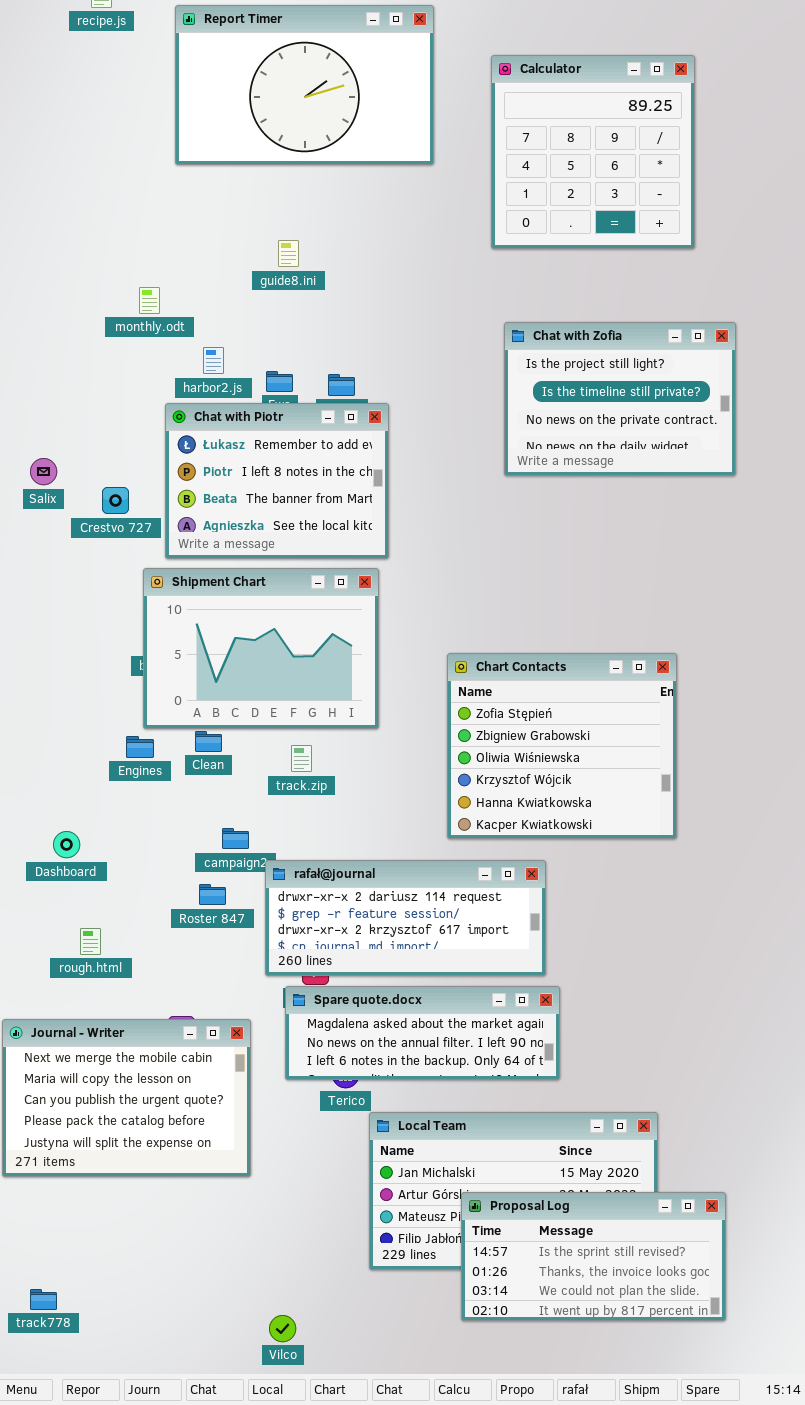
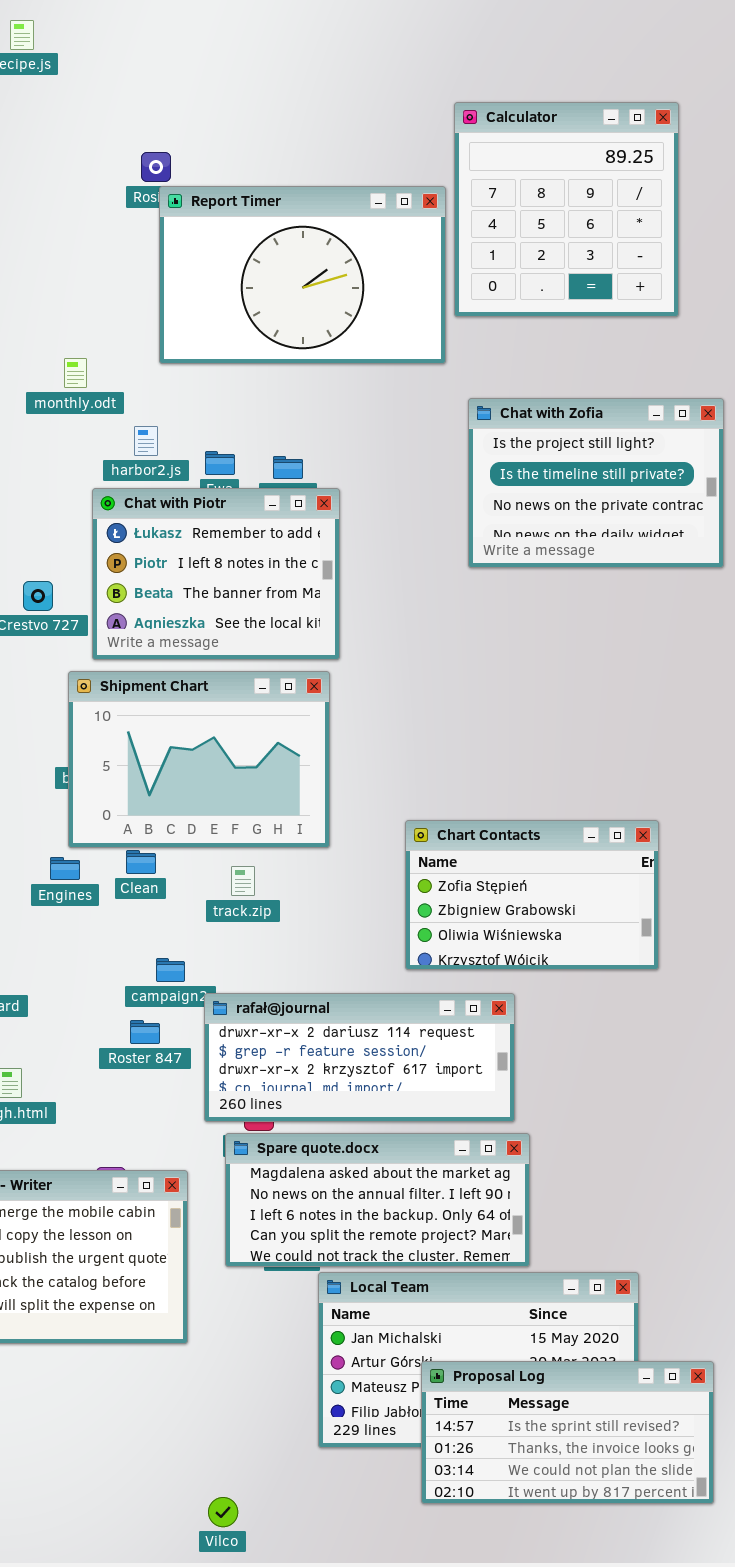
Report Timer: [175,5,434,165] -> [159,186,446,364], moved
Chart Contacts: [447,653,677,839] -> [405,820,659,970], resized
Spare quote.docx: [285,986,560,1080] -> [225,1133,530,1267], resized

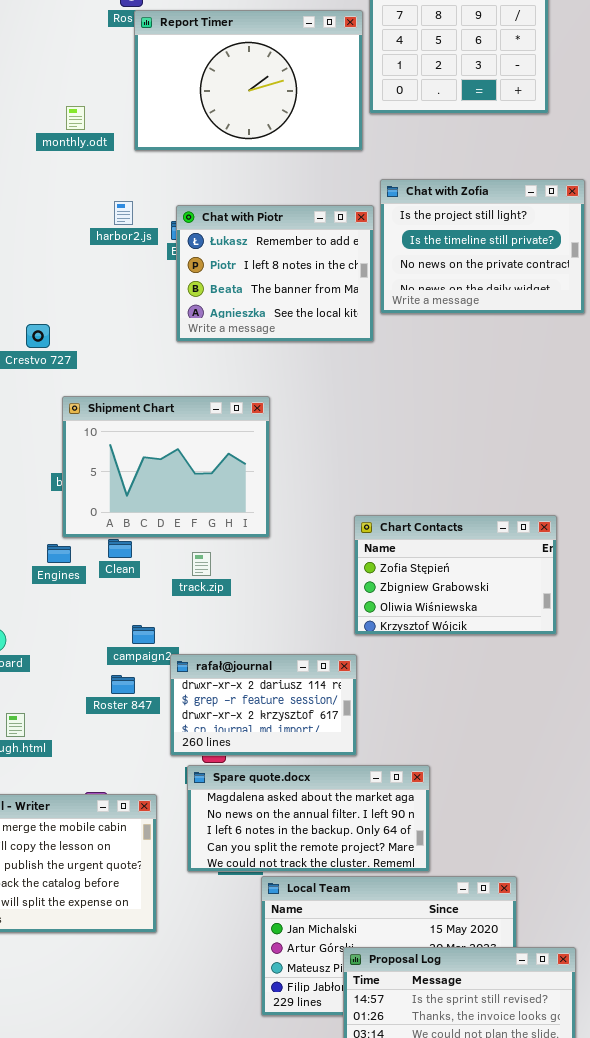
monthly.odt: [64,358,87,388] -> [66,106,85,130], moved
Chat with Piotr: [92,488,340,660] -> [176,205,374,342], moved
Chart Contacts: [405,820,659,970] -> [354,515,557,635], moved
rafał@journal: [204,993,515,1122] -> [170,654,357,756], resized

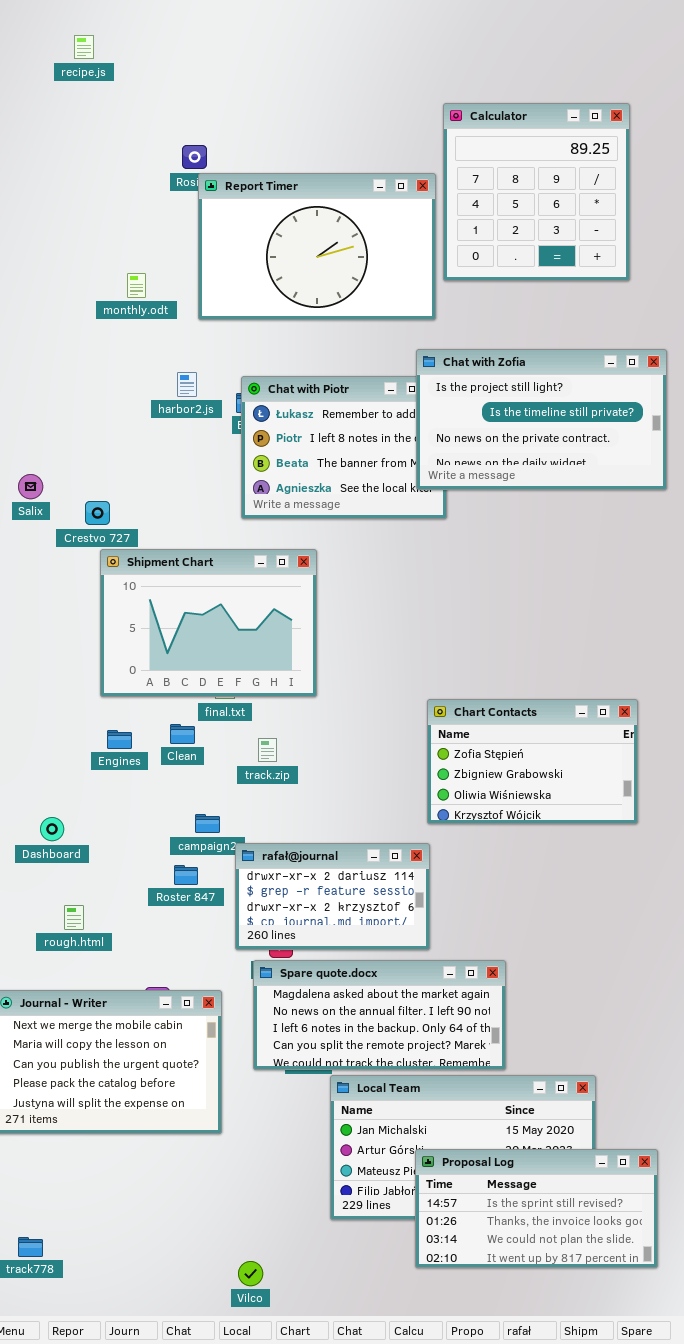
Chat with Zofia: [380,179,585,314] -> [416,349,667,490], resized
Shipment Chart: [62,396,270,538] -> [100,549,317,697], moved

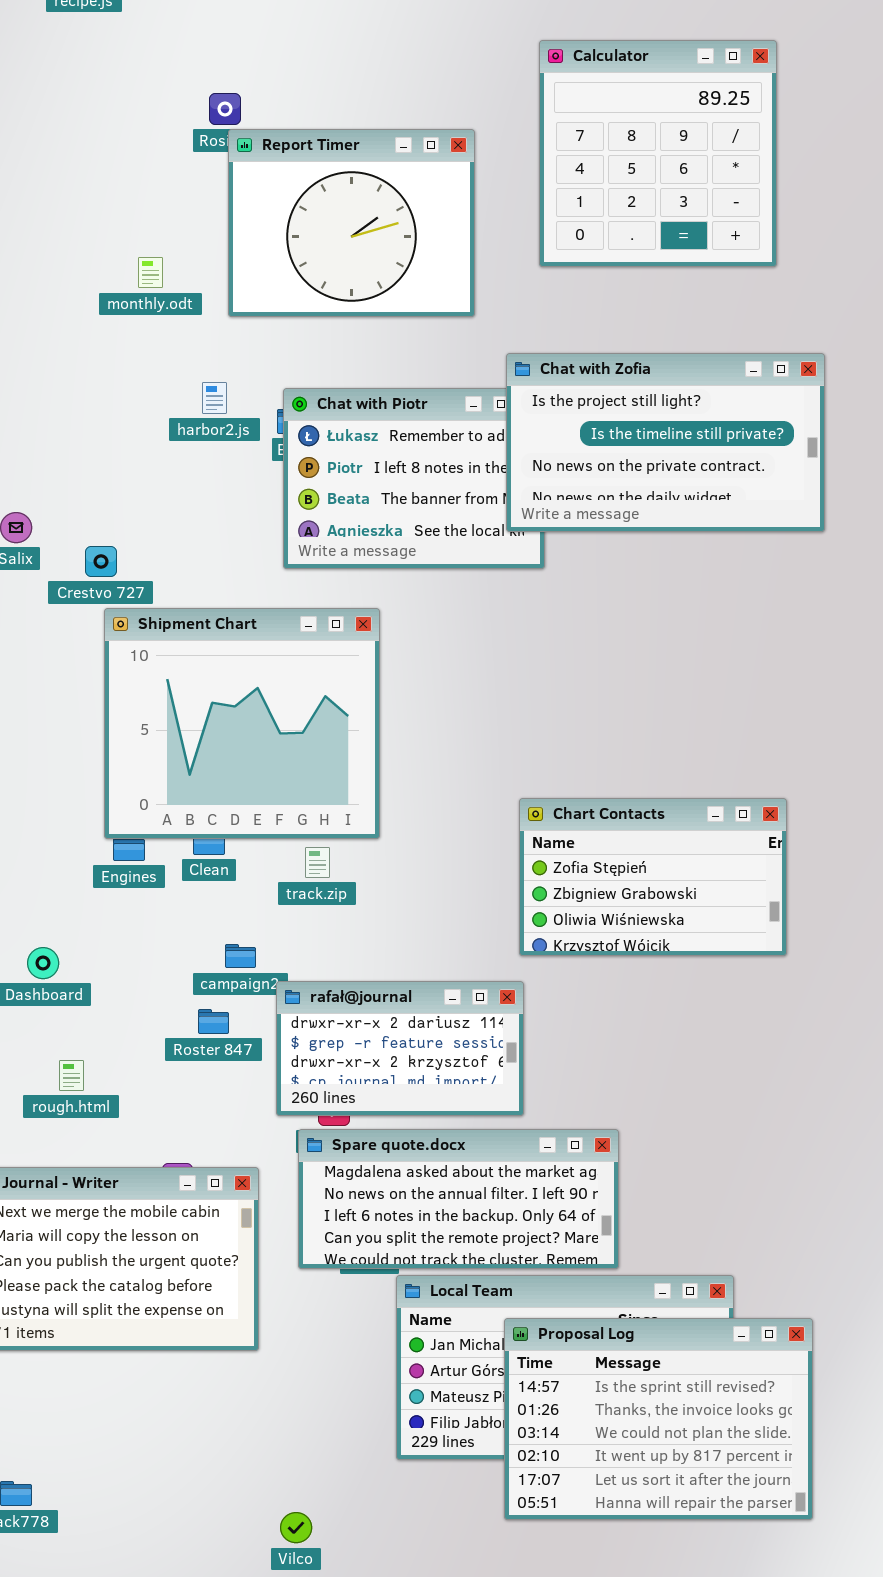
Report Timer: [198,173,436,320] -> [228,129,475,317], resized
Shipment Chart: [100,549,317,697] -> [104,608,380,839], resized
Proposal Log: [415,1149,658,1268] -> [504,1318,813,1520], resized

